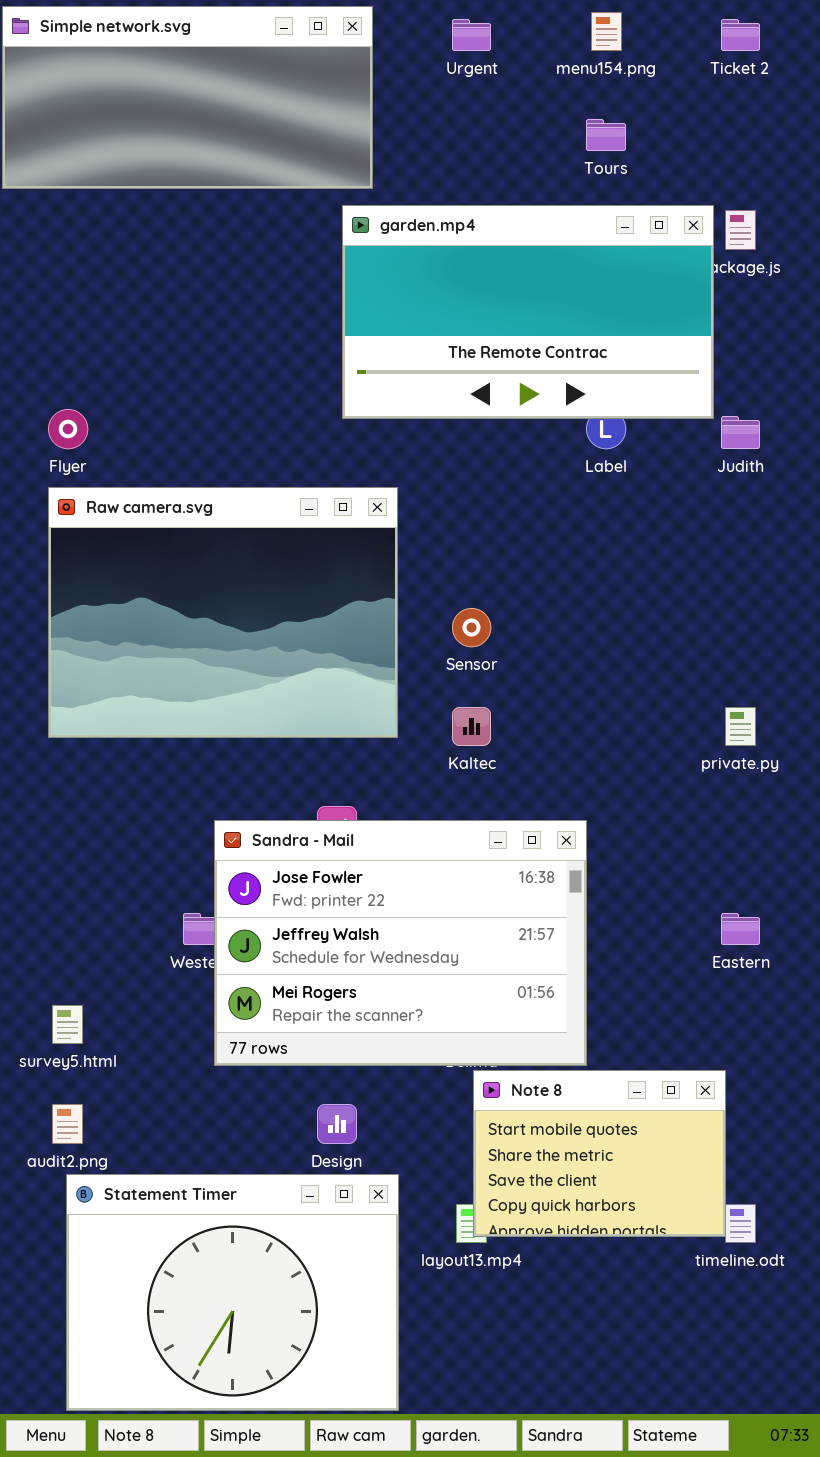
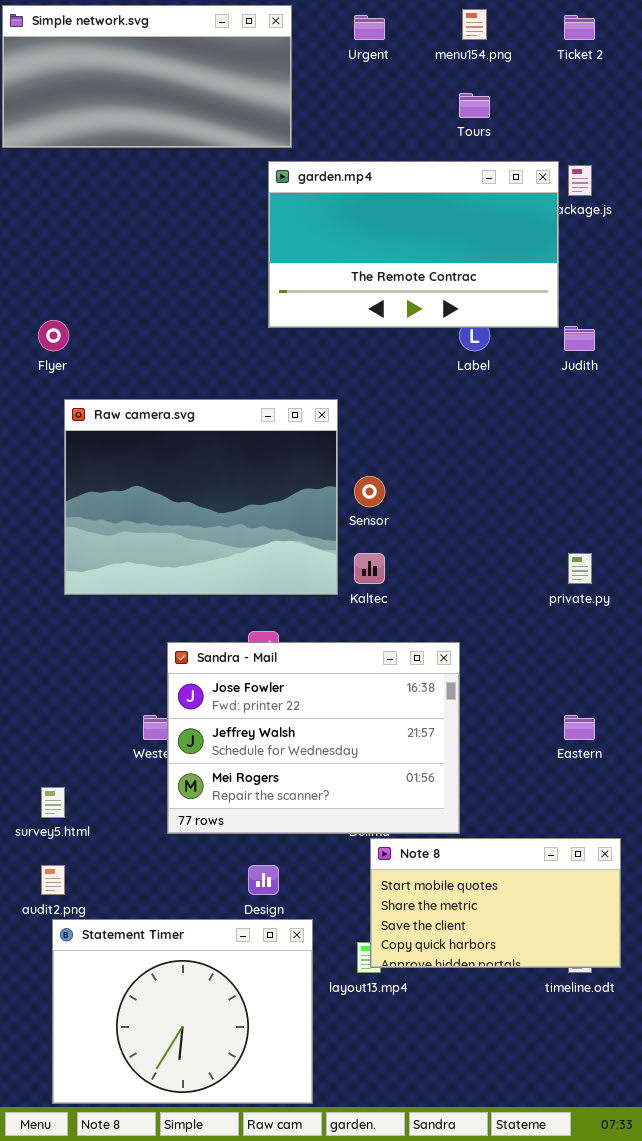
Raw camera.svg: [48,487,398,738] -> [64,399,338,595], moved
Note 8: [473,1070,726,1237] -> [370,838,621,968], resized

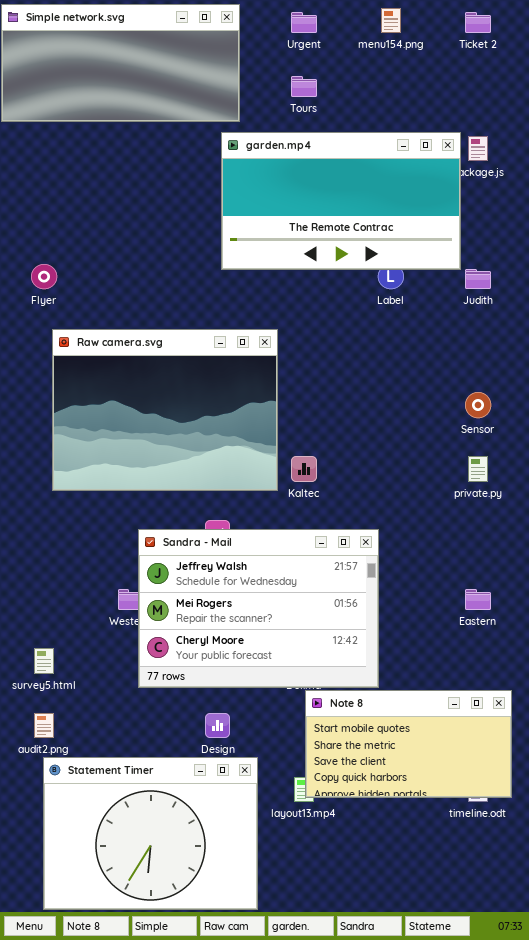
Tours: [459,93,490,118] -> [291,76,317,97], moved
Sensor: [354,476,385,507] -> [465,392,491,418], moved
Sandra - Mail: [167,642,460,834] -> [138,529,379,688], scrolled down 1 row

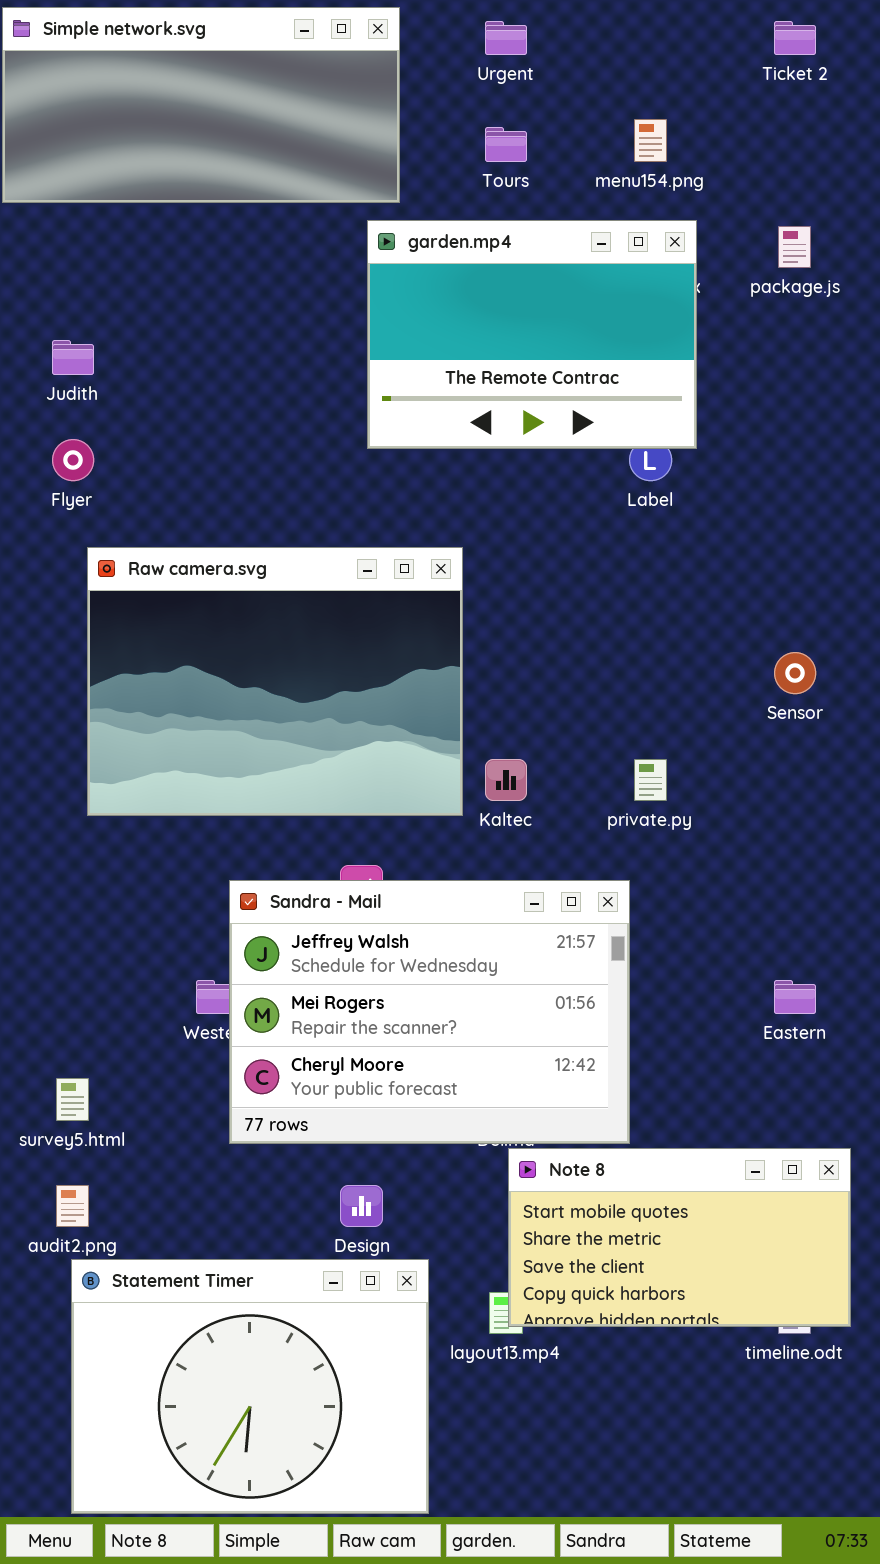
menu154.png: [381,8,401,33] -> [634,119,667,162], moved
garden.mp4: [221,132,461,270] -> [367,220,697,449], resized
Judith: [465,269,491,289] -> [52,340,94,375], moved
private.py: [468,456,488,482] -> [634,759,667,801], moved

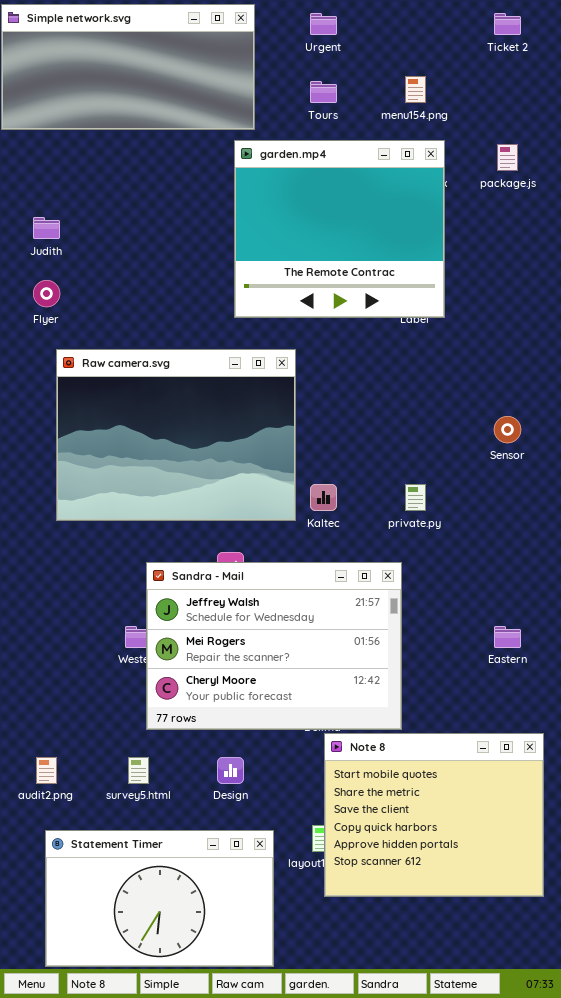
garden.mp4: [367,220,697,449] -> [234,140,445,318], resized
survey5.html: [56,1078,89,1121] -> [128,757,149,784], moved
Note 8: [508,1148,851,1327] -> [324,733,544,897], resized
Statement Timer: [71,1259,429,1514] -> [45,830,274,967], resized

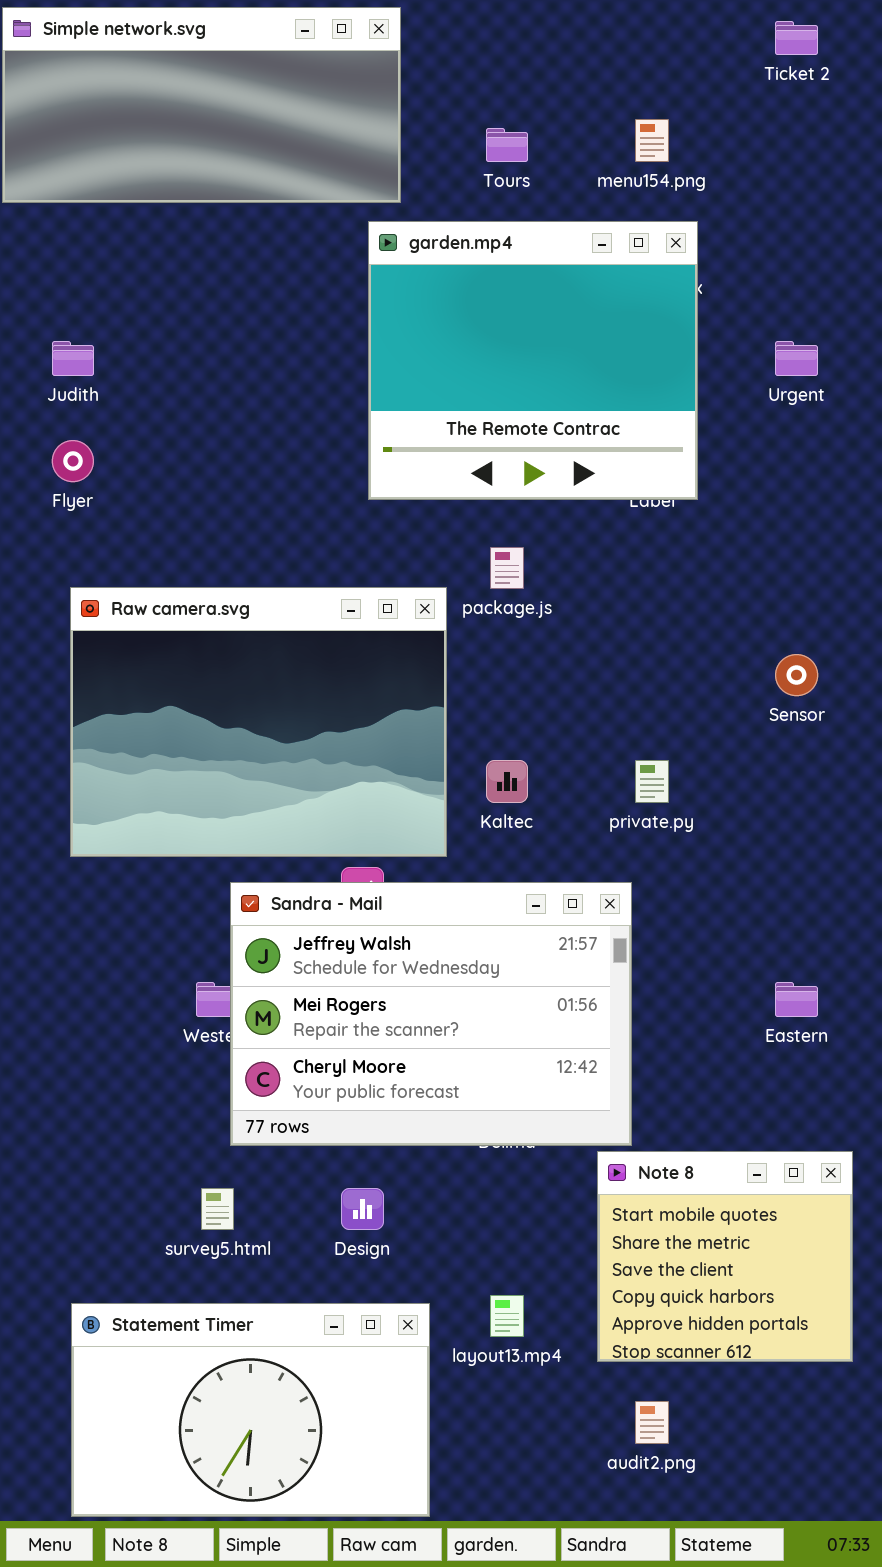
Urgent: [310,13,337,35] -> [775,341,818,376], moved
package.js: [497,144,518,171] -> [490,547,524,589], moved
Raw camera.svg: [56,349,296,521] -> [70,587,447,857], moved
Note 8: [324,733,544,897] -> [597,1151,853,1362], resized
audit2.png: [36,757,57,784] -> [635,1401,669,1444], moved

